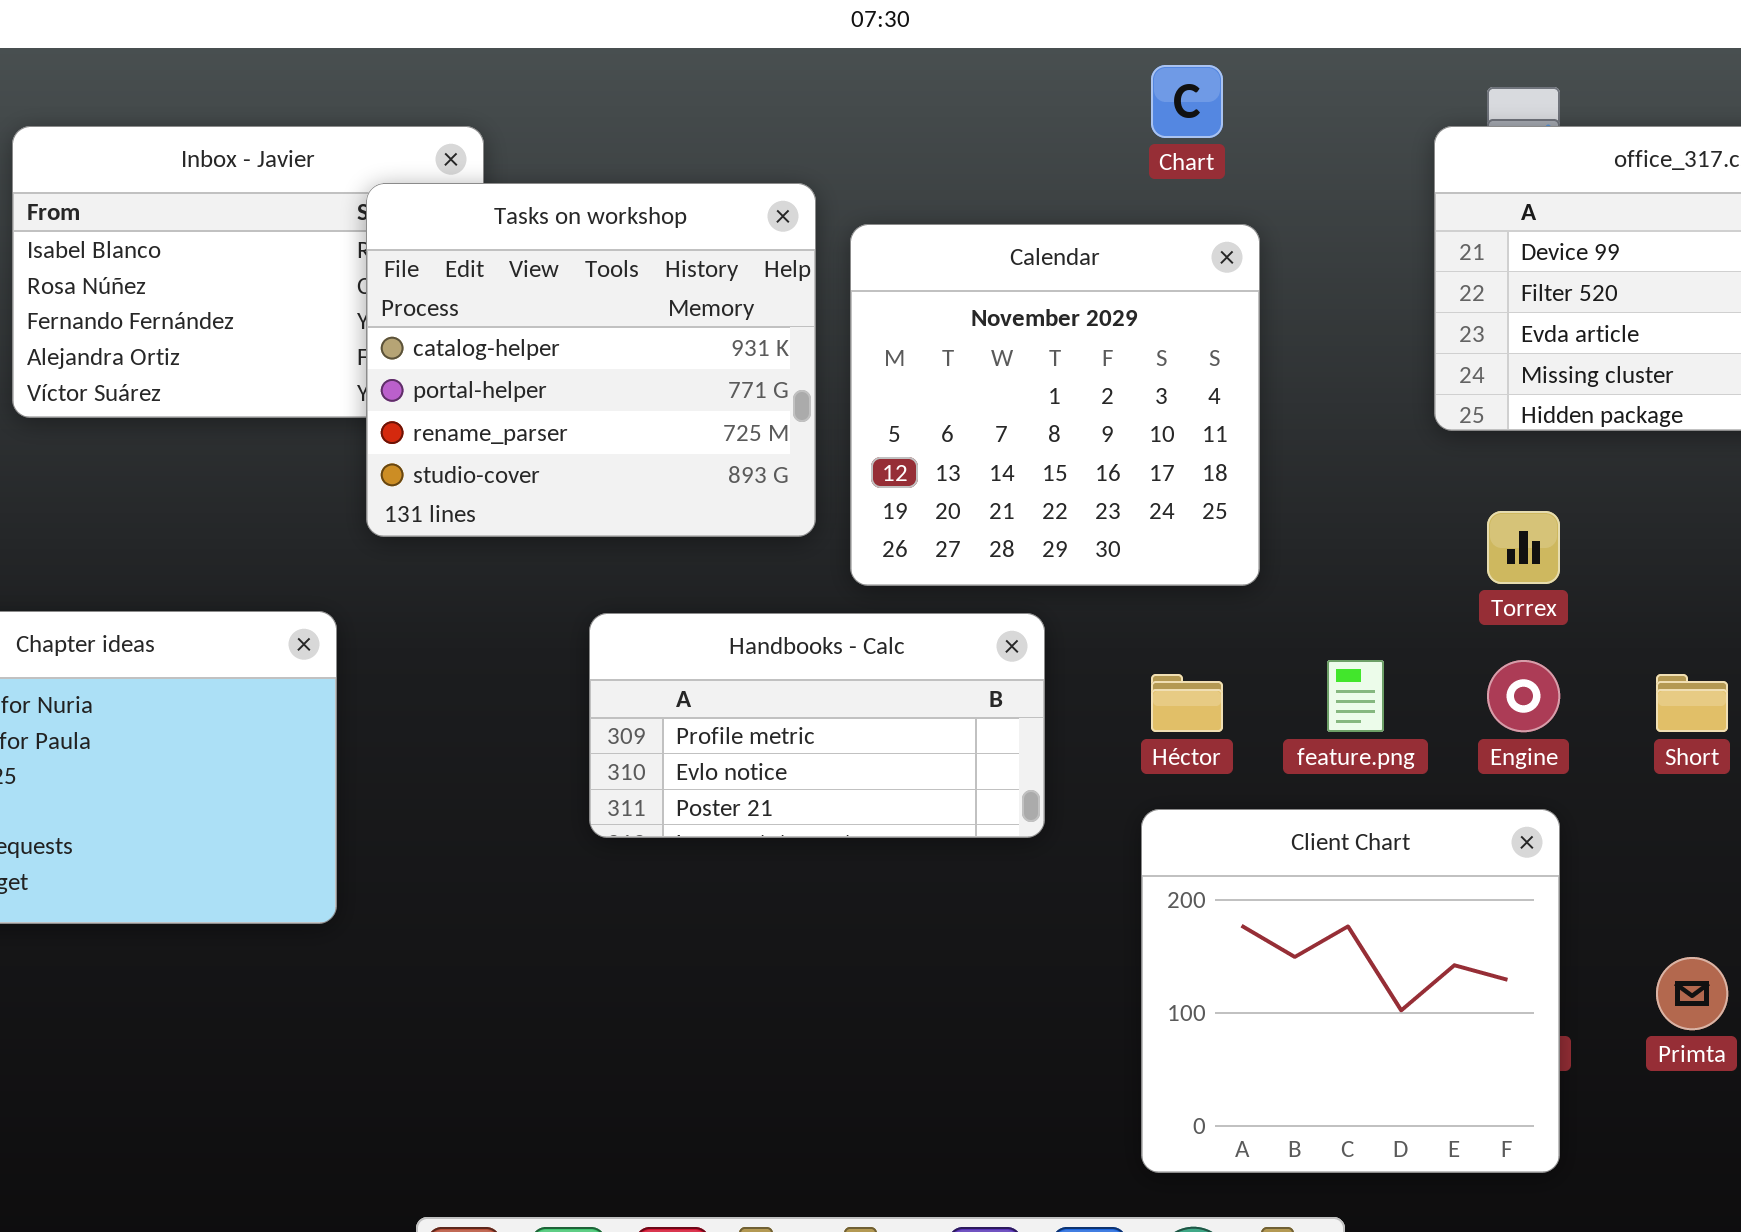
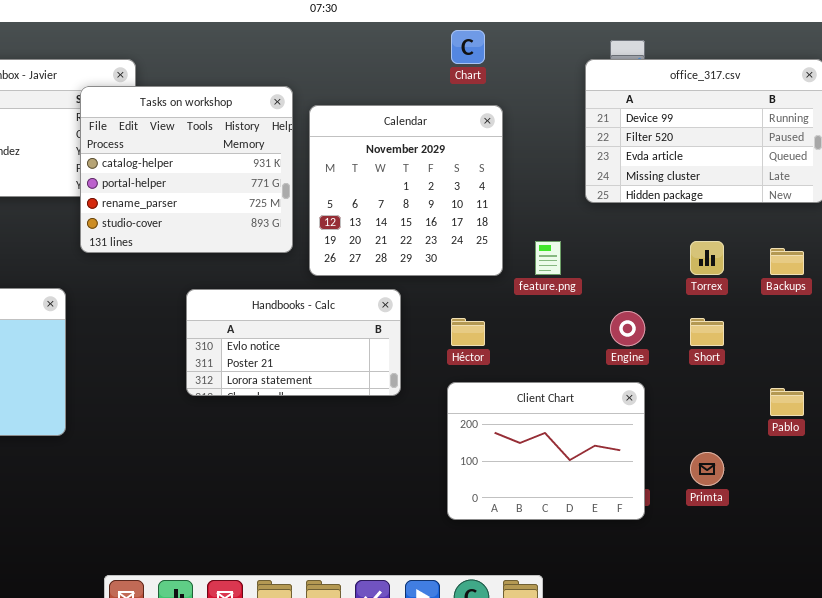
Torrex: [1487,511,1560,584] -> [690,241,724,275], moved
Handbooks - Calc: [589,613,1045,838] -> [186,289,401,396], scrolled down 1 row
feature.png: [1327,660,1384,732] -> [535,241,561,275], moved
Client Chart: [1141,809,1560,1173] -> [447,382,645,520], resized

